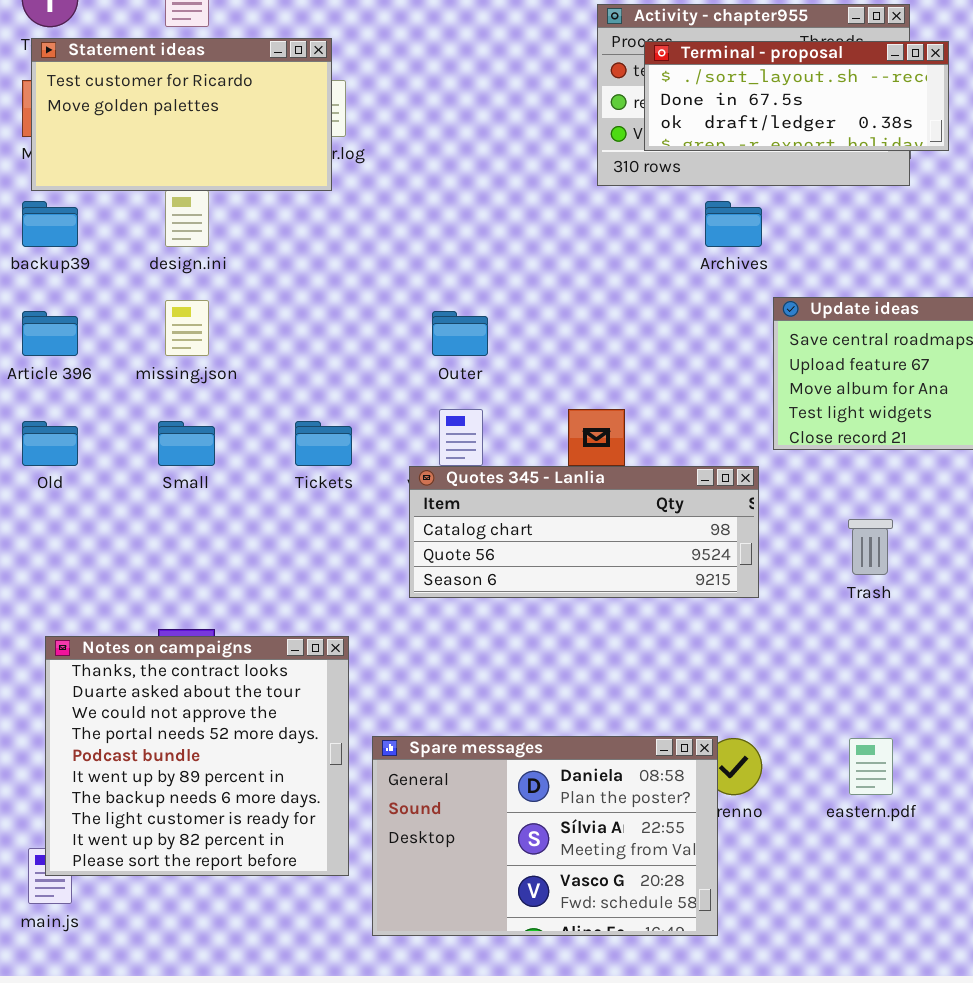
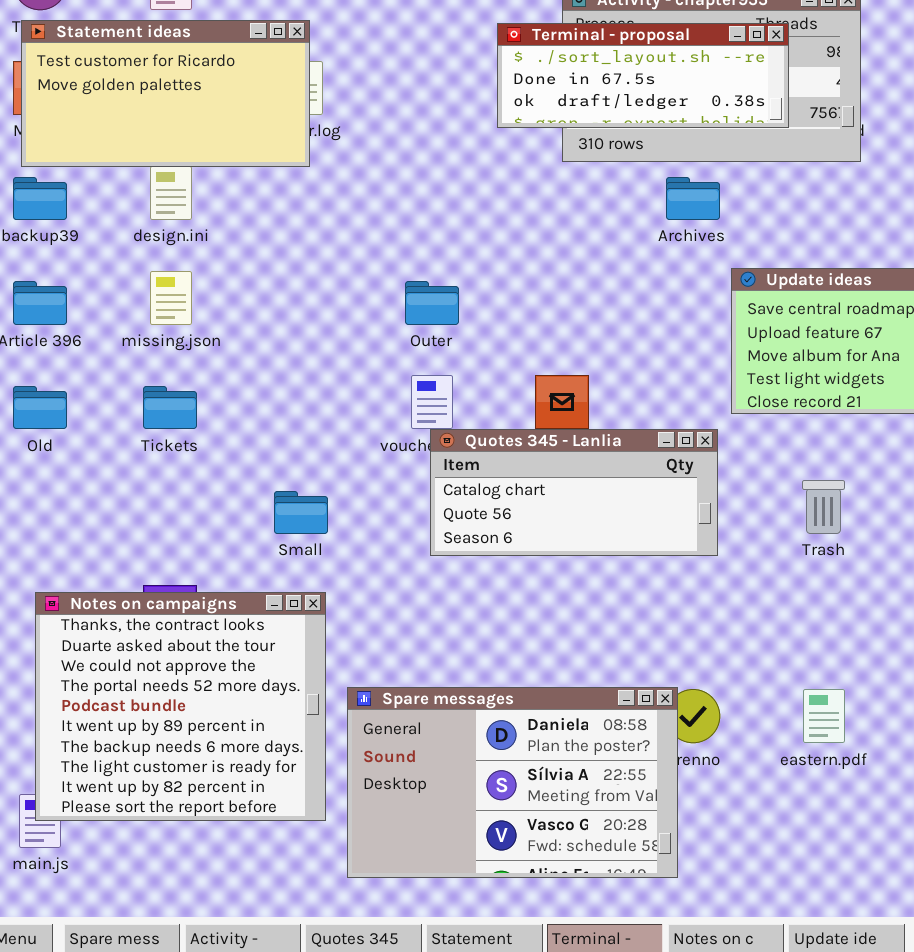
Terminal - proposal: [644,41,949,151] -> [497,23,789,128], moved
Small: [158,421,215,466] -> [274,491,328,534], moved
Tickets: [295,421,352,466] -> [143,386,197,429], moved
Quotes 345 - Lanlia: [409,466,759,598] -> [430,429,718,556], resized

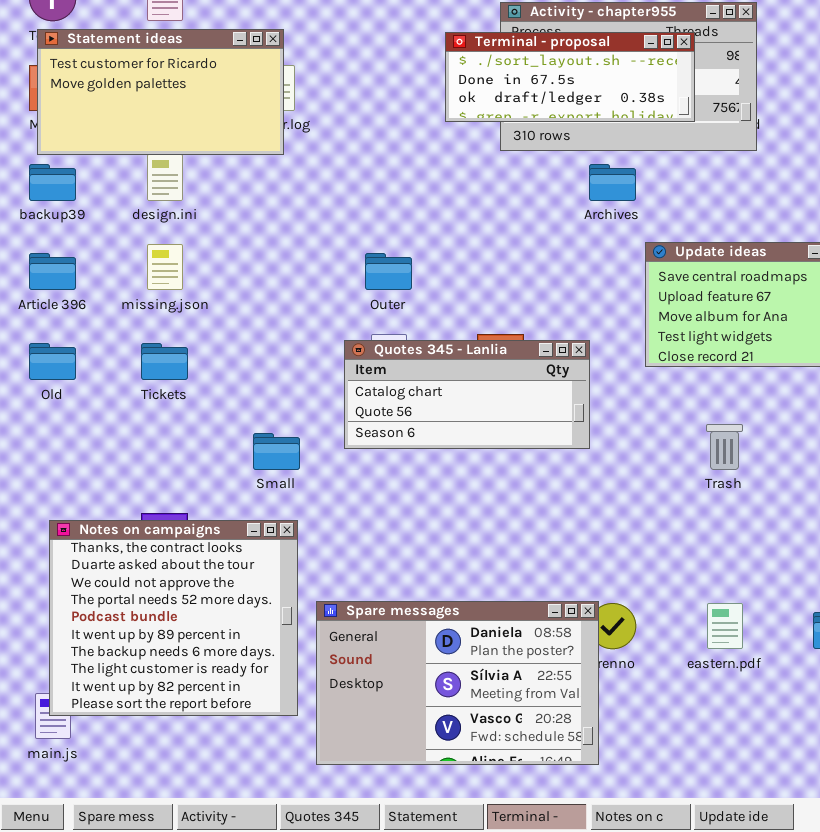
Quotes 345 - Lanlia: [430,429,718,556] -> [344,340,590,449], moved

